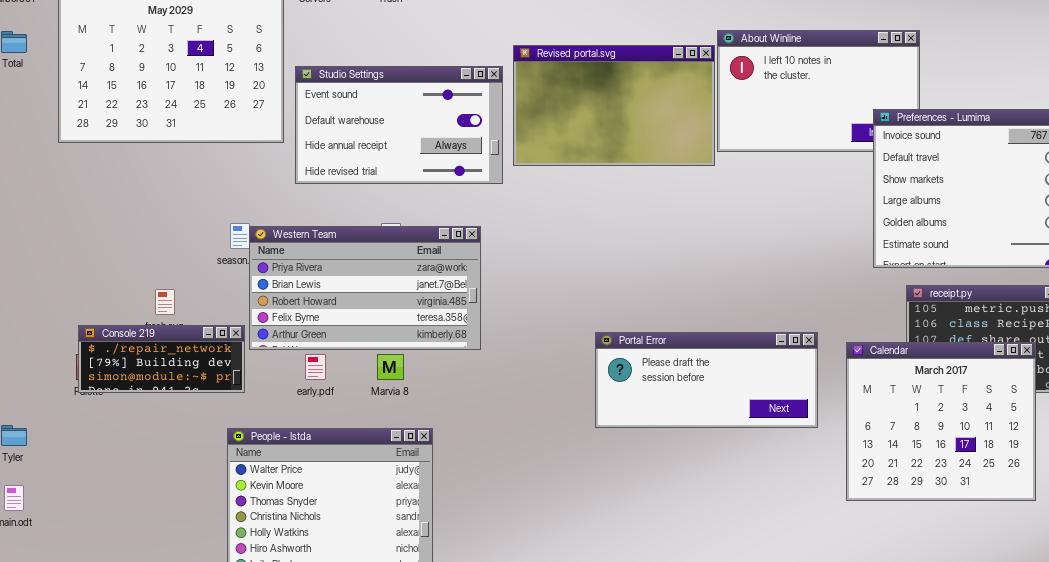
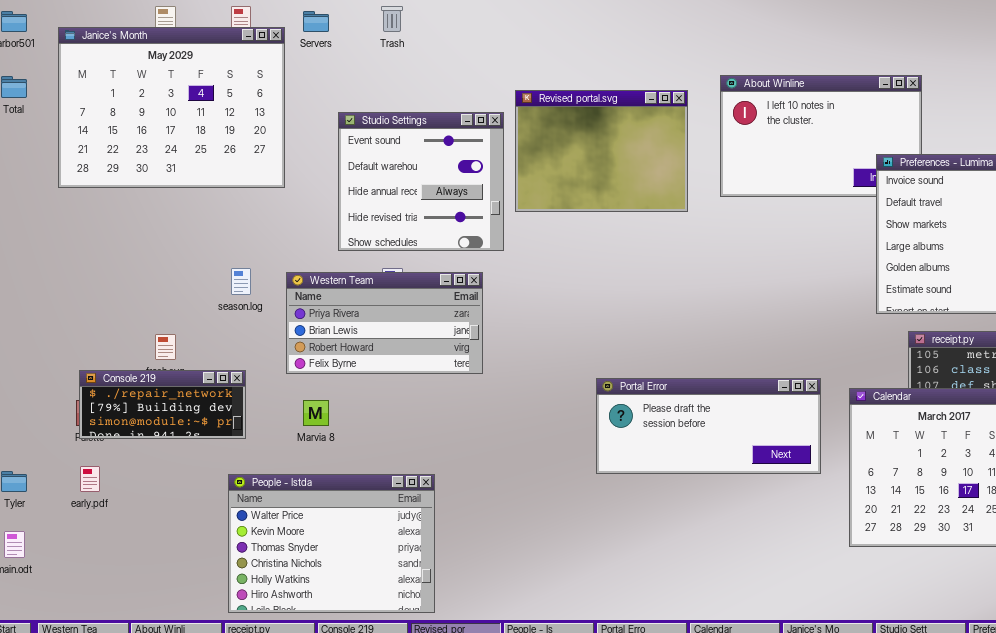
Revised portal.svg: [513,45,715,166] -> [515,90,688,212], resized
Studio Settings: [295,66,503,184] -> [338,112,504,251], resized
Western Team: [249,226,481,350] -> [286,272,483,374], resized
early.pdf: [305,354,326,380] -> [80,466,100,492], moved
Marvia 8: [377,354,404,380] -> [303,400,329,426], moved

